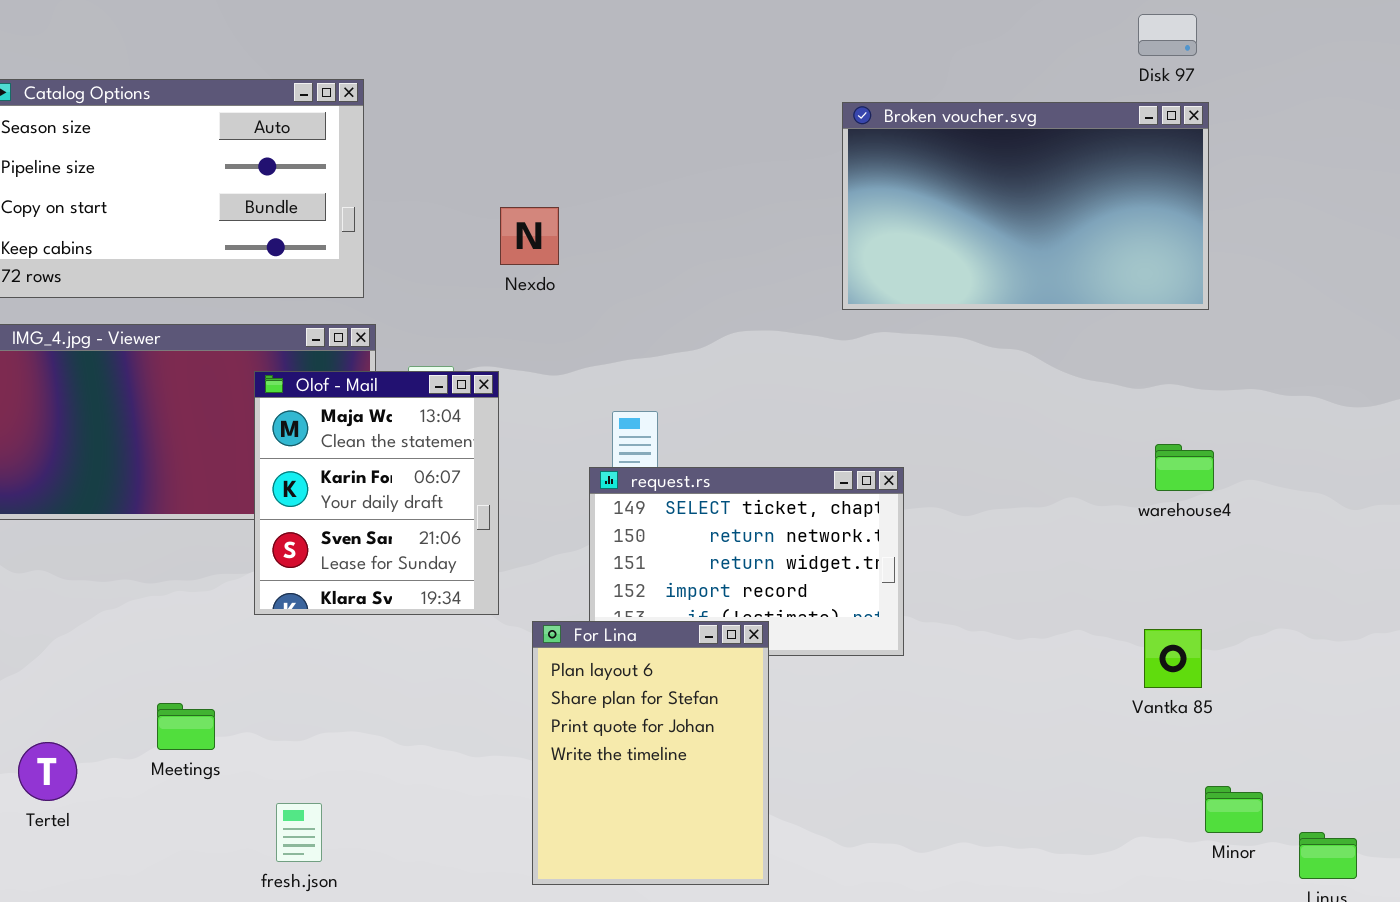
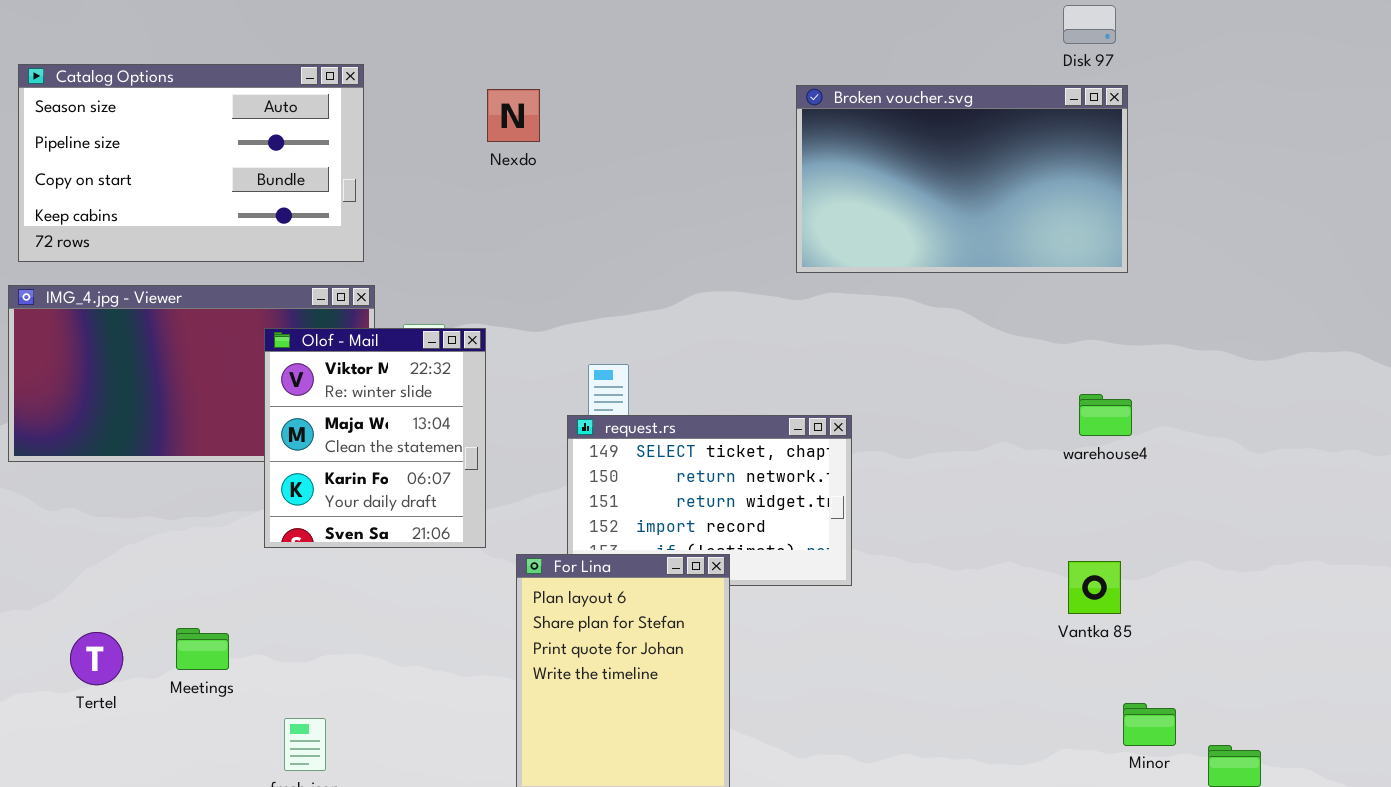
Nexdo: [500,207,559,265] -> [487,89,540,142], moved
Olof - Mail: [254,371,499,615] -> [264,328,486,548], scrolled up 1 row
Tertel: [18,742,77,801] -> [70,632,123,685], moved

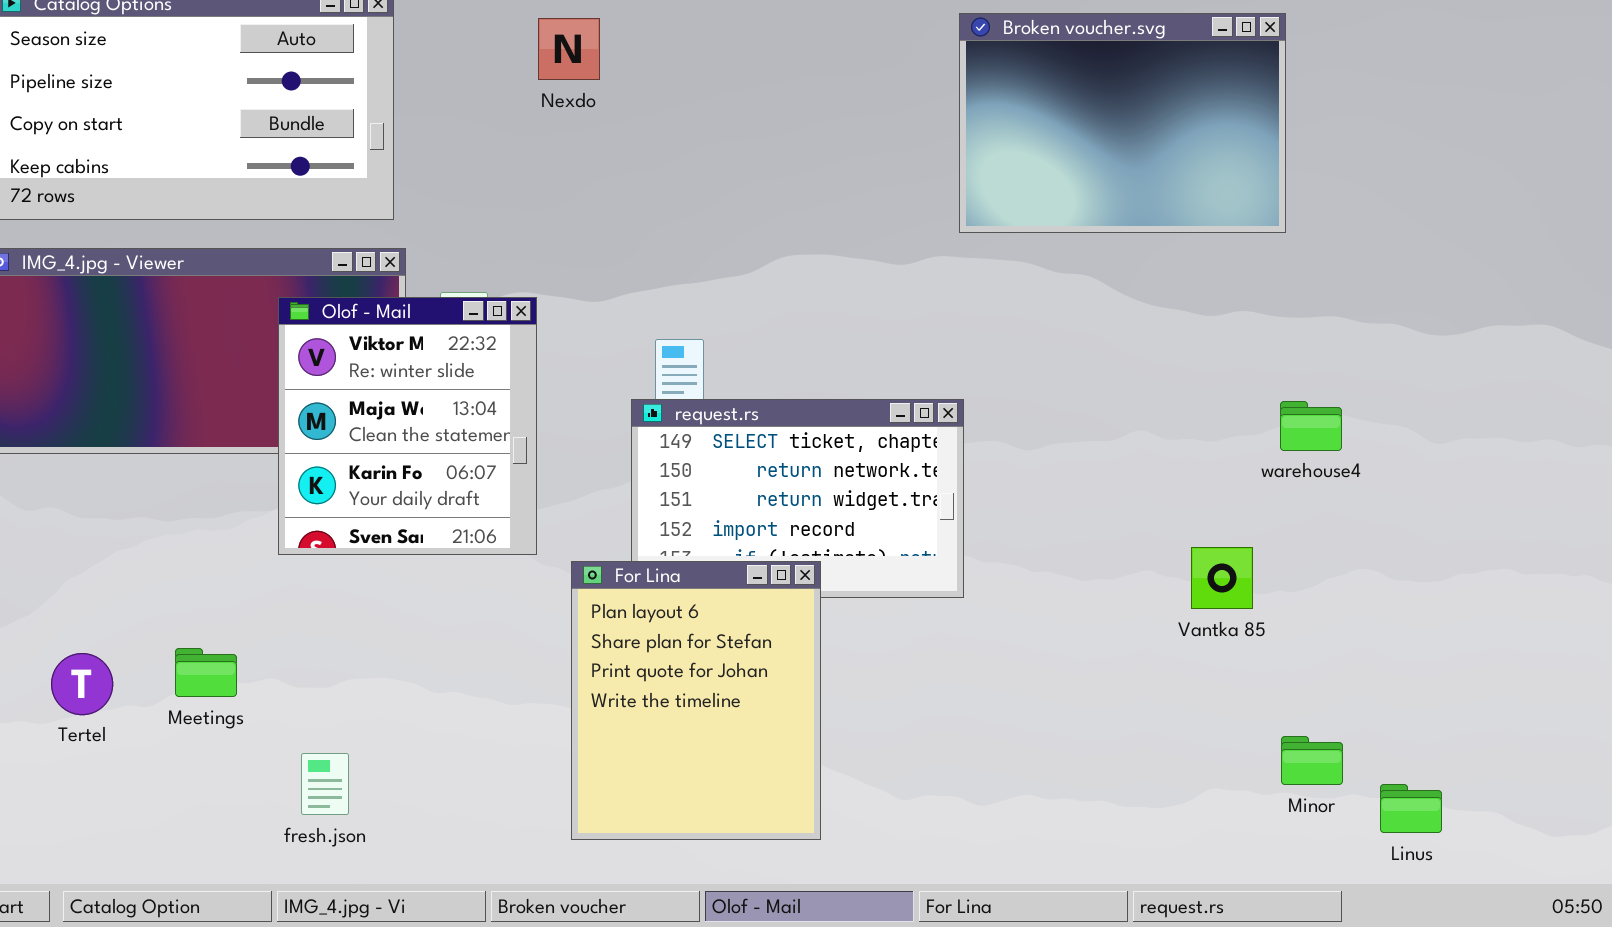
Broken voucher.svg: [796,85,1128,273] -> [959,13,1286,233], resized
warehouse4: [1079,394,1132,436] -> [1280,401,1342,451], moved
Vantka 85: [1068,561,1121,614] -> [1191,547,1253,609], moved

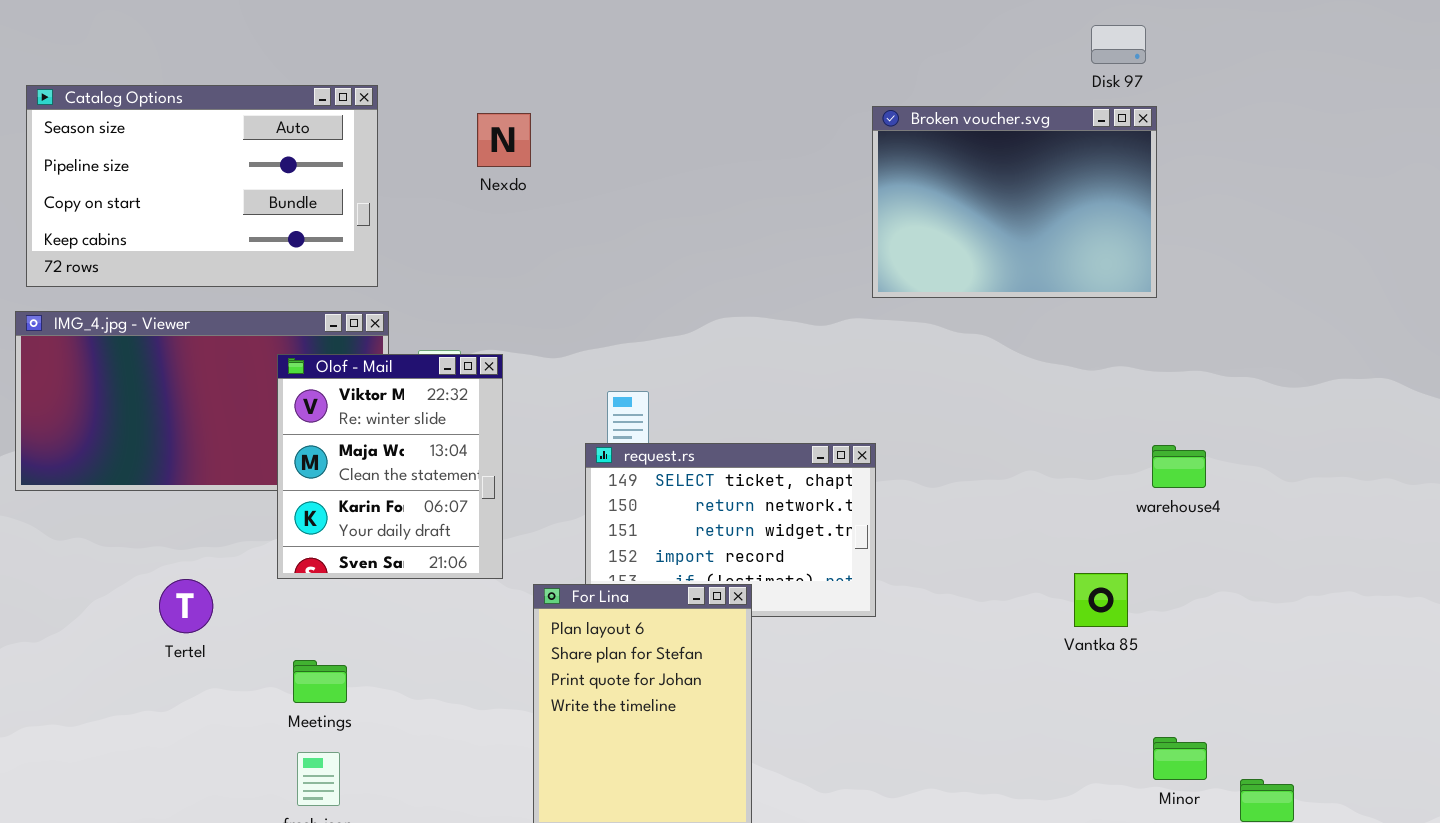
Nexdo: [538,18,600,80] -> [477,113,531,167], moved
Meetings: [175,648,237,697] -> [293,660,347,703], moved
Tertel: [51,653,113,715] -> [159,579,213,633], moved

